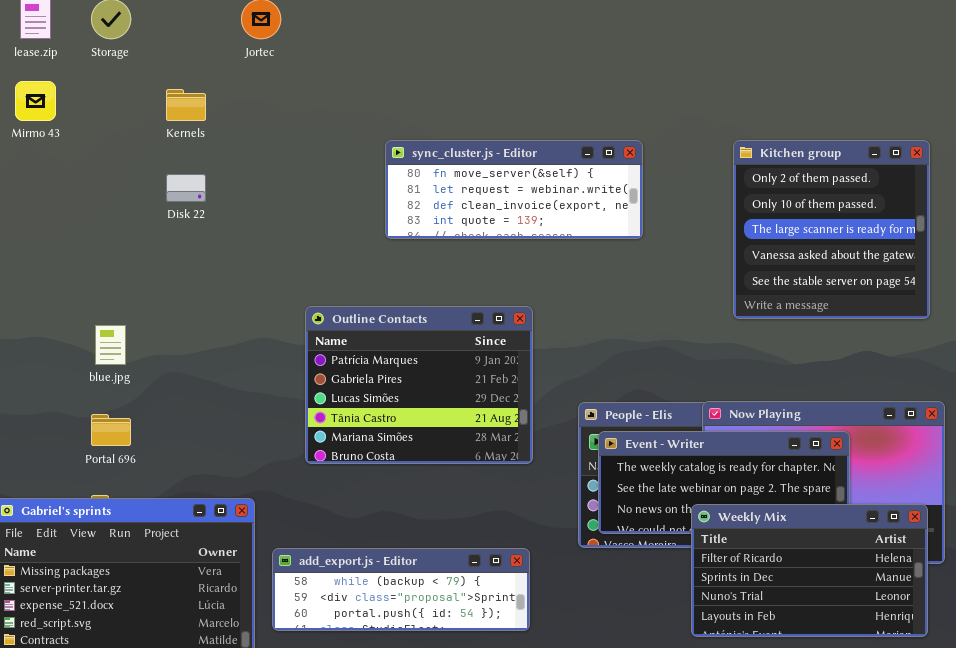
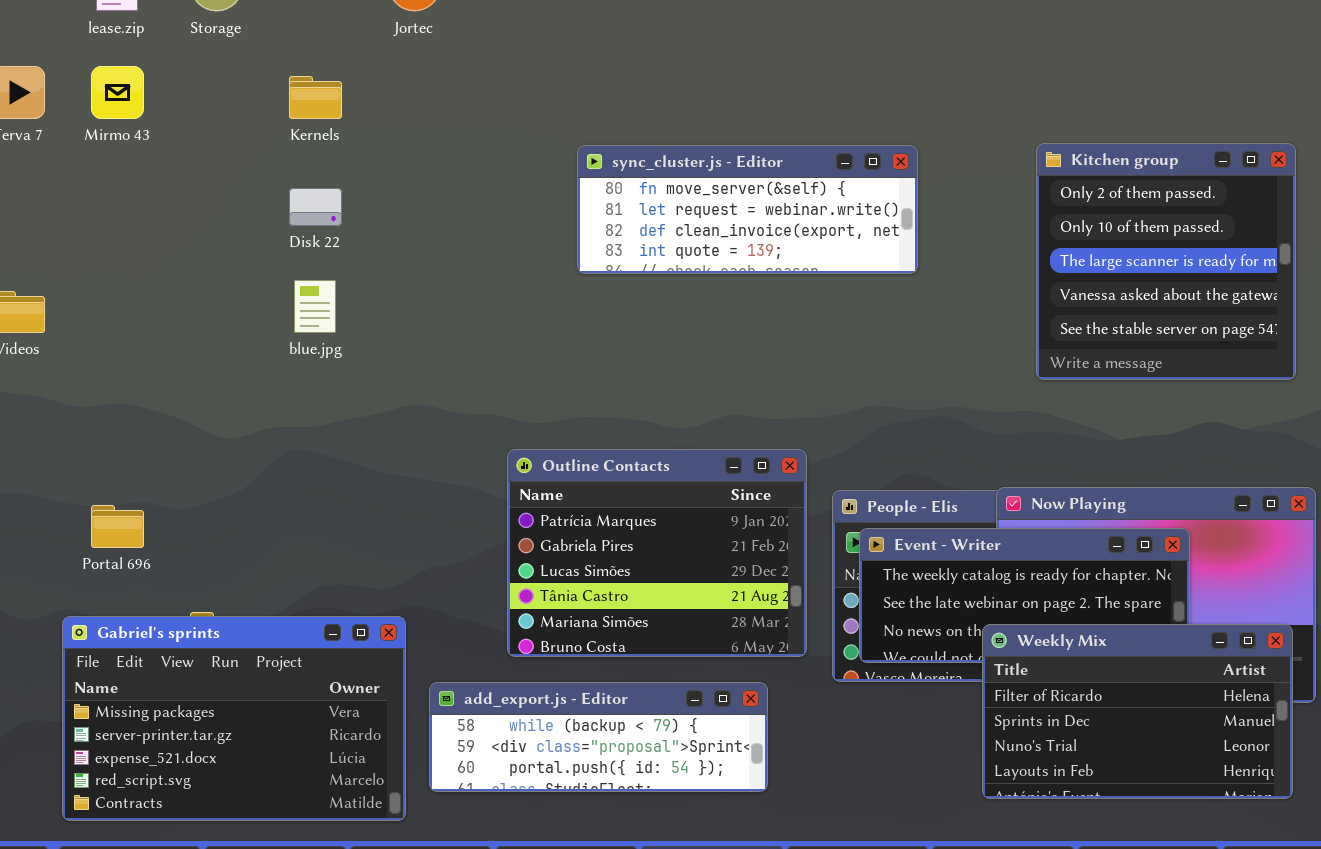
Outline Contacts: [305,306,533,464] -> [507,449,807,657], moved
blue.jpg: [95,325,126,365] -> [294,280,336,333], moved
Portal 696: [91,414,131,446] -> [91,505,144,548], moved

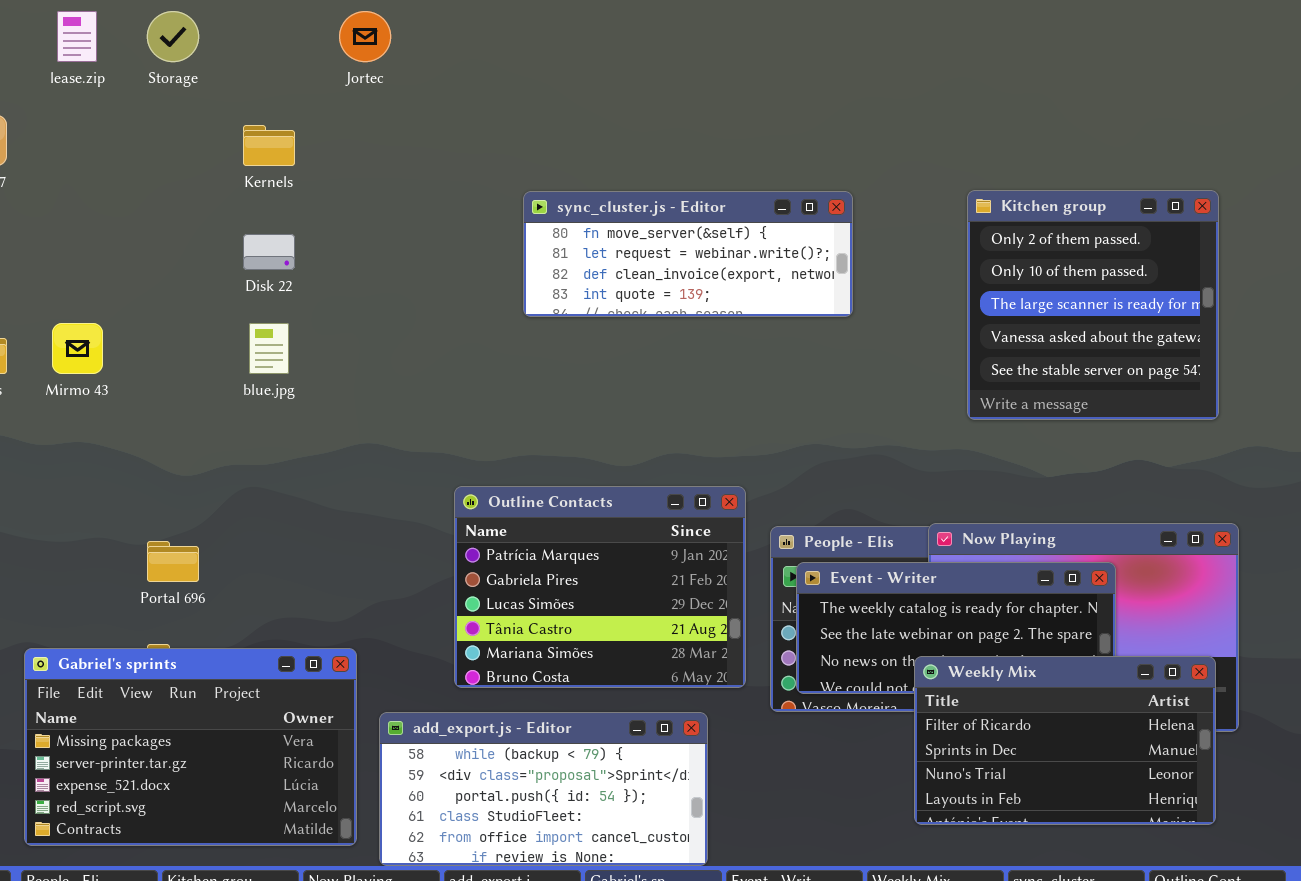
Mirmo 43: [91,66,144,119] -> [52,323,103,374], moved
Portal 696: [91,505,144,548] -> [147,541,199,582], moved
add_export.js - Editor: [429,682,768,792] -> [379,712,708,866], resized

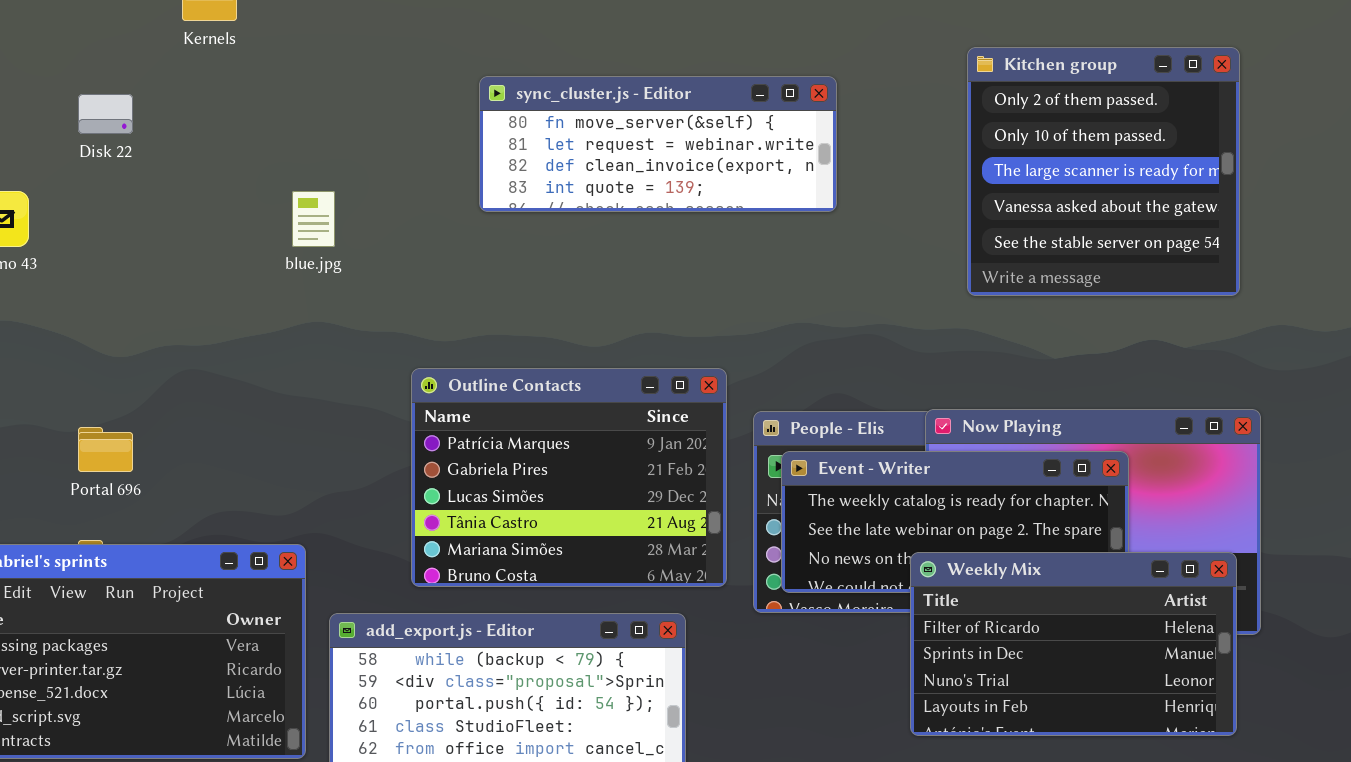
sync_cluster.js - Editor: [523,191,853,317] -> [479,76,837,212], moved
Disk 22: [243,234,295,270] -> [78,94,133,134], moved
blue.jpg: [249,323,289,374] -> [292,191,335,247], moved

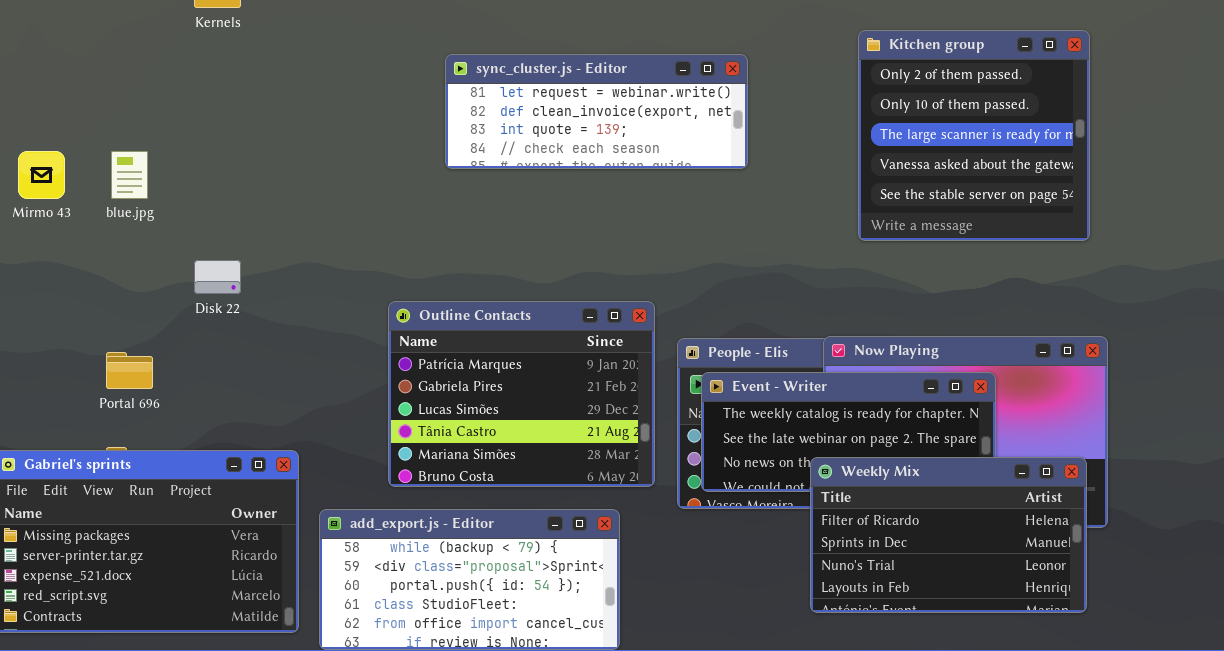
sync_cluster.js - Editor: [479,76,837,212] -> [445,54,748,169], scrolled down 1 row
Disk 22: [78,94,133,134] -> [194,260,241,294], moved
blue.jpg: [292,191,335,247] -> [111,151,148,199], moved

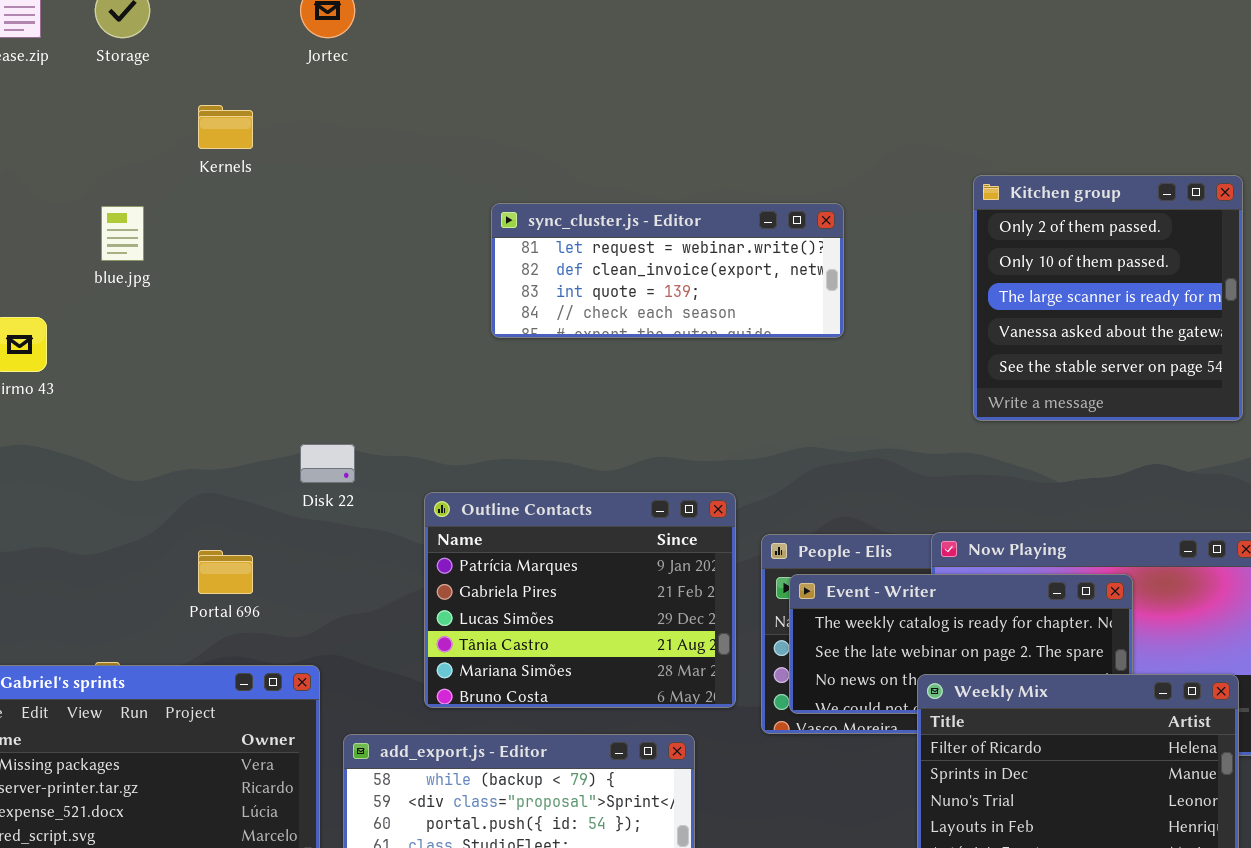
blue.jpg: [111,151,148,199] -> [101,206,144,261], moved
Disk 22: [194,260,241,294] -> [300,444,355,483], moved
Portal 696: [106,352,153,389] -> [198,550,253,594], moved

